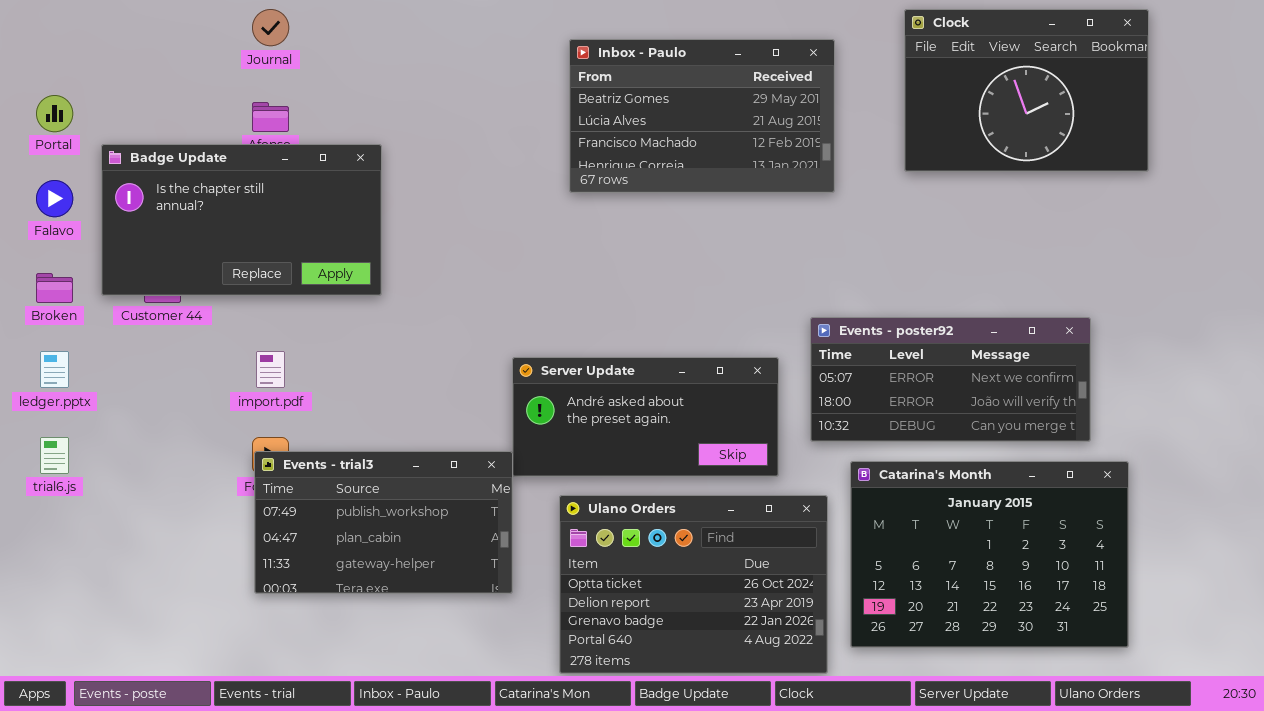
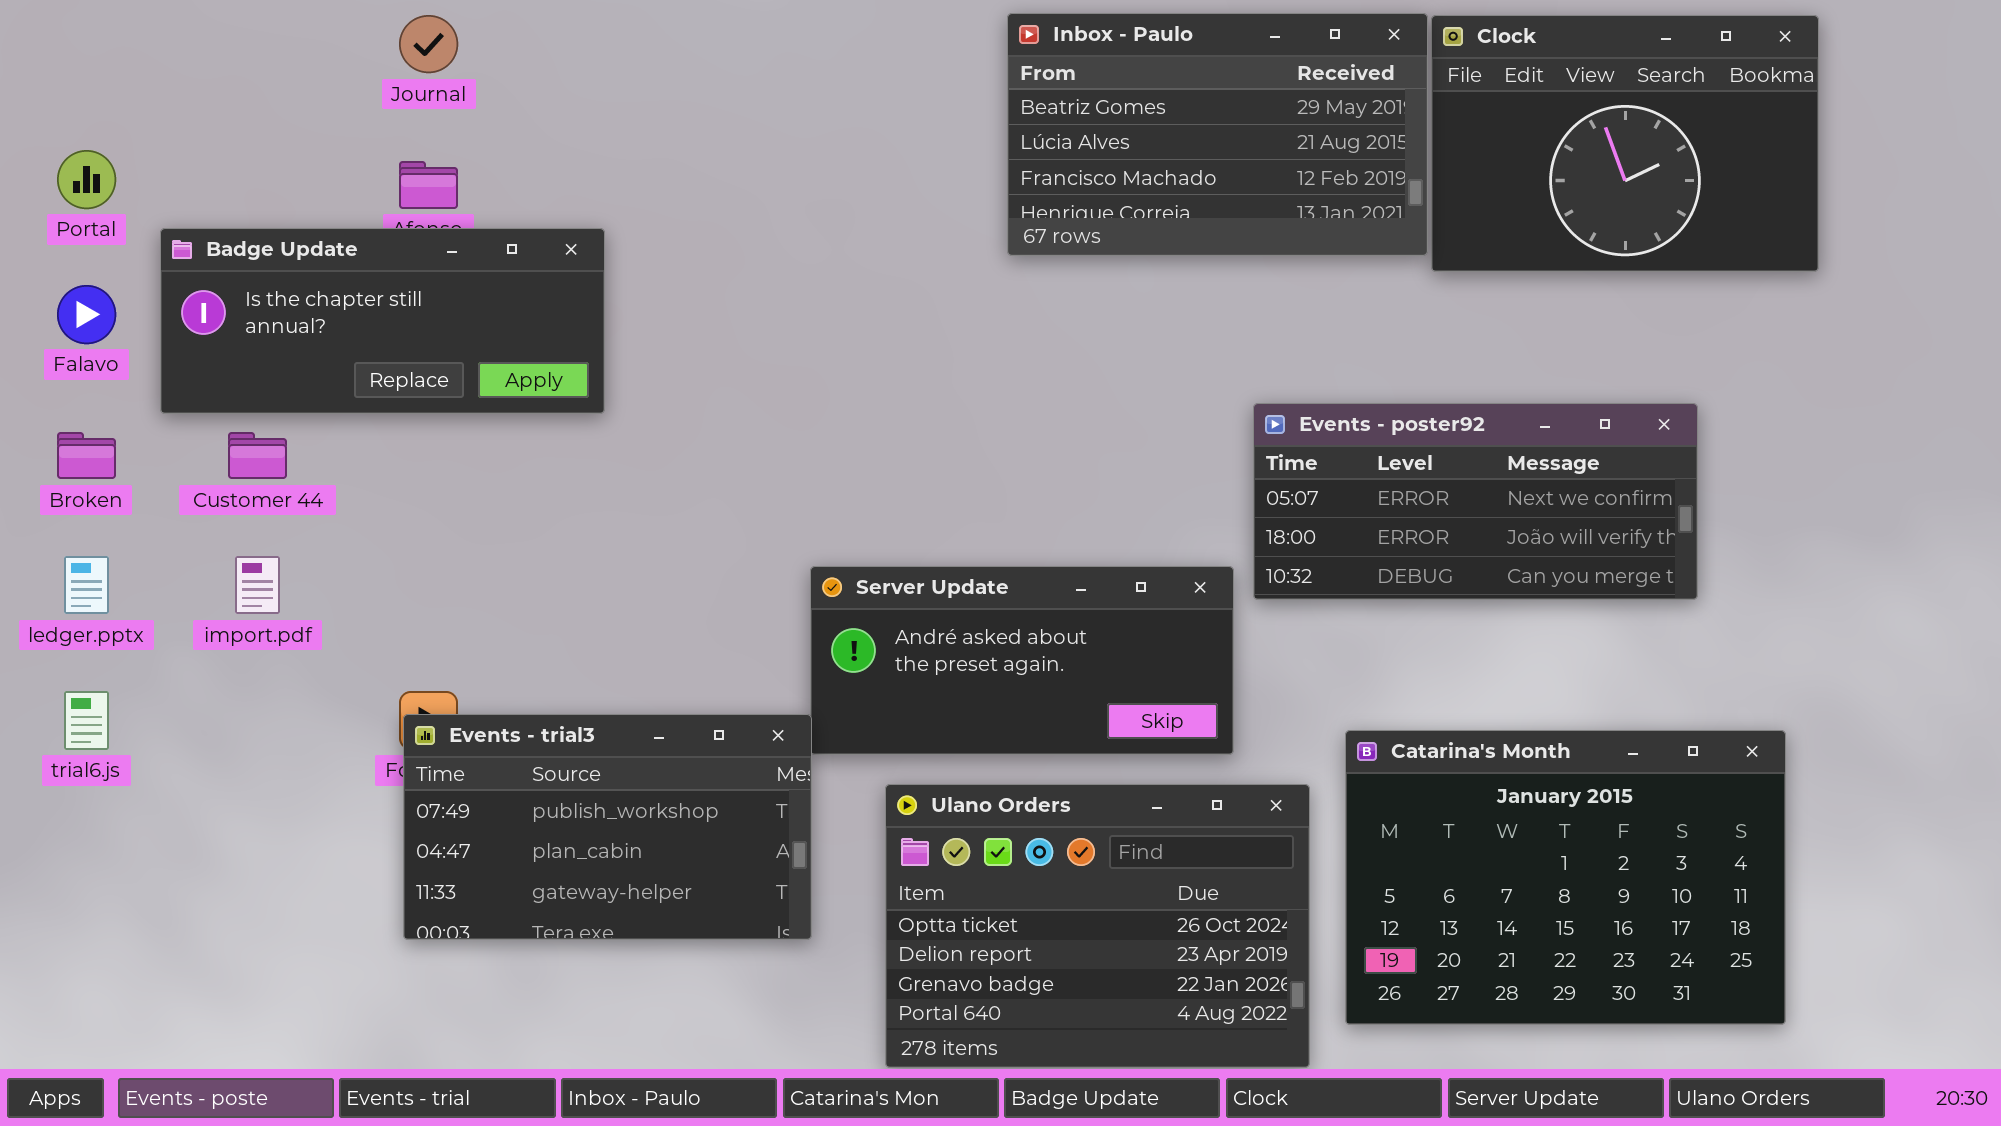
Inbox - Paulo: [569,39,835,193] -> [1007,13,1428,256], moved
Badge Update: [101,144,382,296] -> [160,228,605,414], resized
Events - poster92: [810,317,1091,442] -> [1253,403,1698,600], moved
import.pdf: [256,351,285,388] -> [235,556,280,614], moved

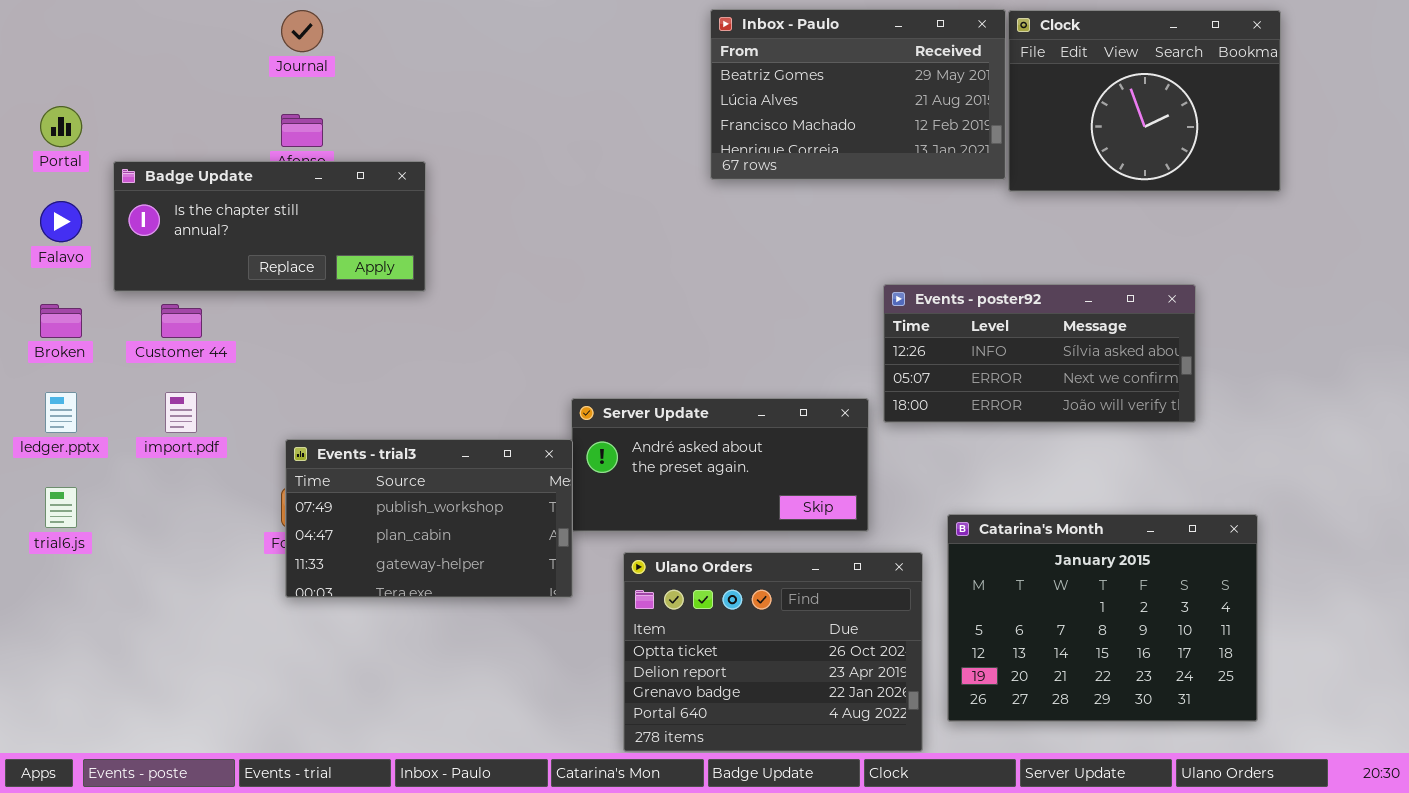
Events - poster92: [1253,403,1698,600] -> [883,284,1196,423], scrolled up 1 row
Events - trial3: [403,714,812,940] -> [285,439,573,598], moved

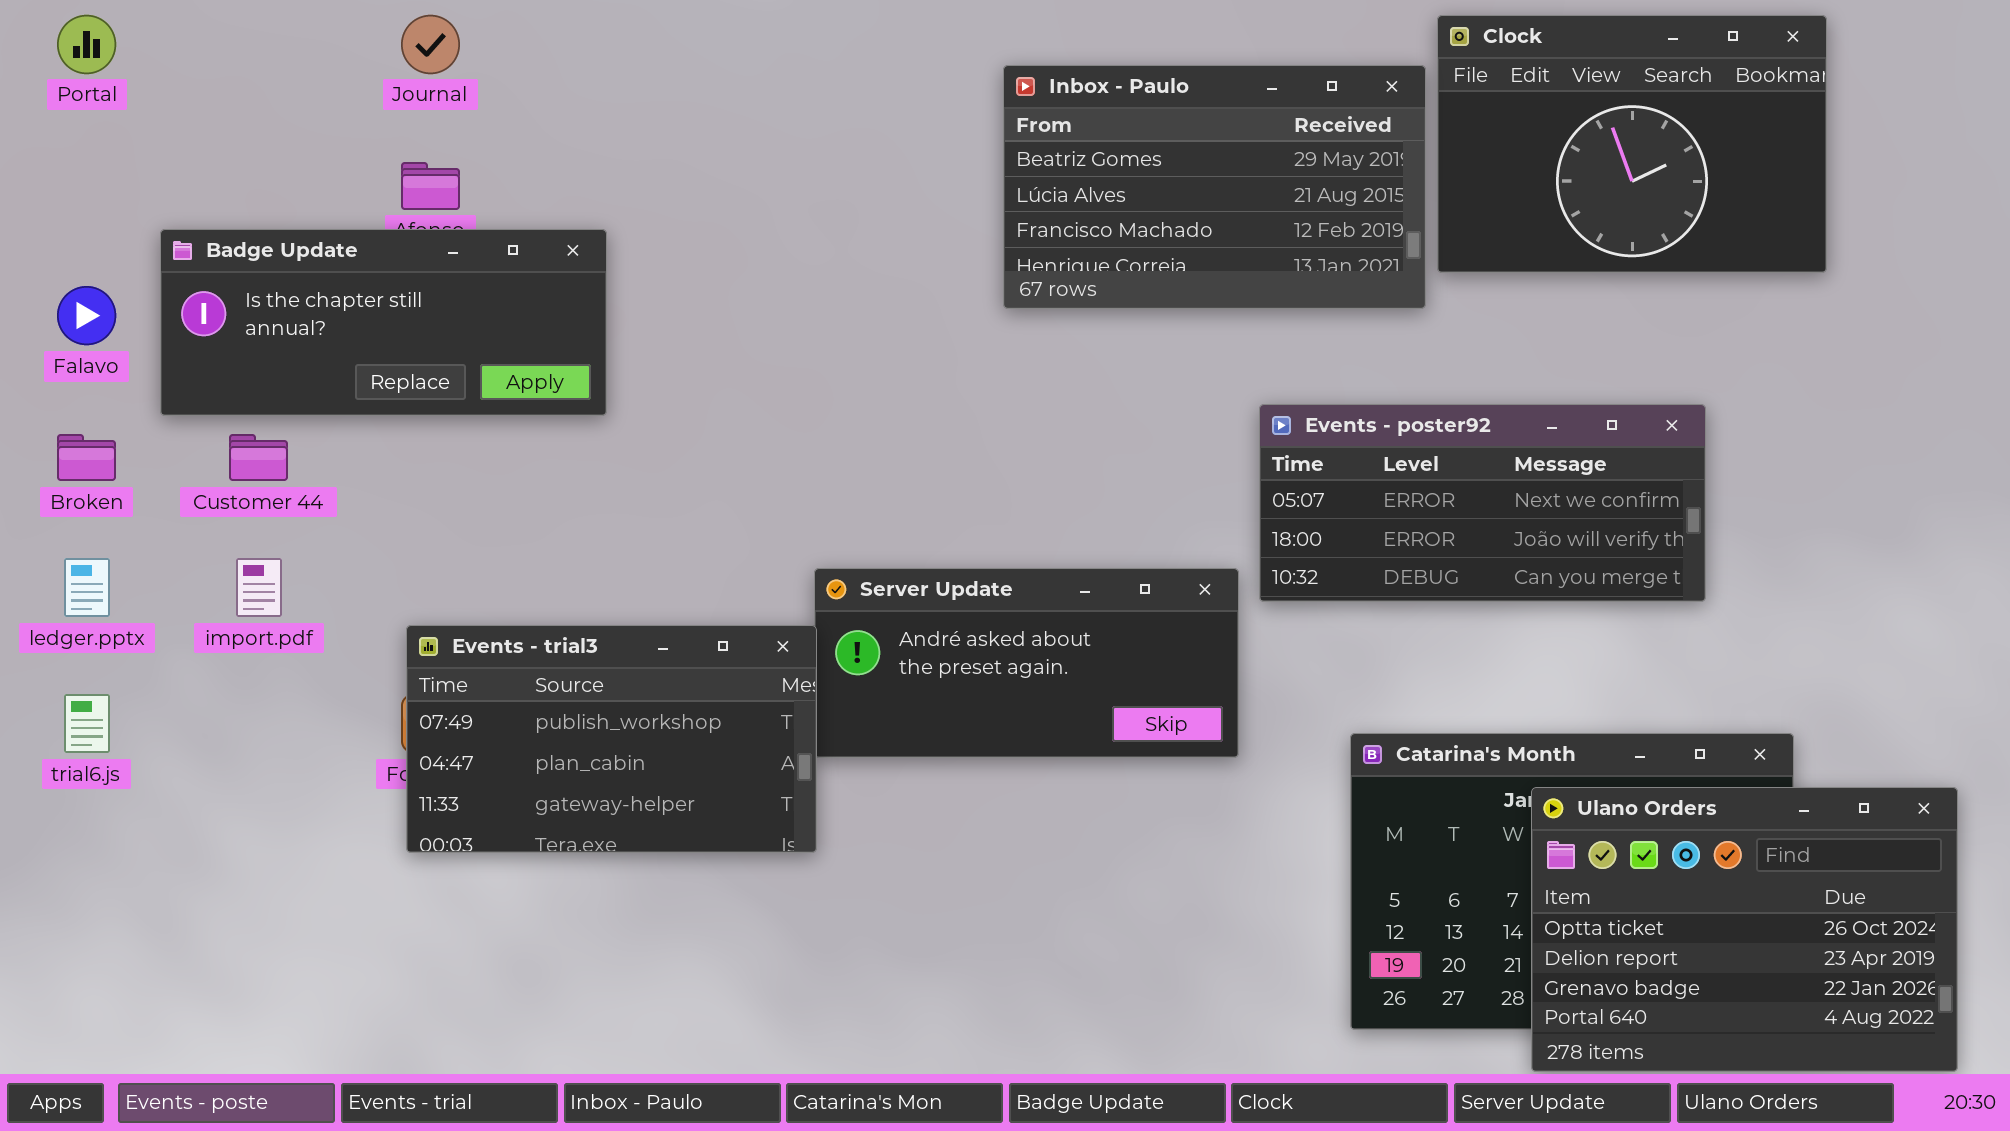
Inbox - Paulo: [710,9,1006,180] -> [1003,65,1426,309], moved
Portal: [40,106,82,147] -> [57,15,116,74], moved
Events - poster92: [883,284,1196,423] -> [1259,404,1706,602], scrolled down 1 row
Ulano Orders: [623,552,923,752] -> [1531,787,1958,1072], moved

